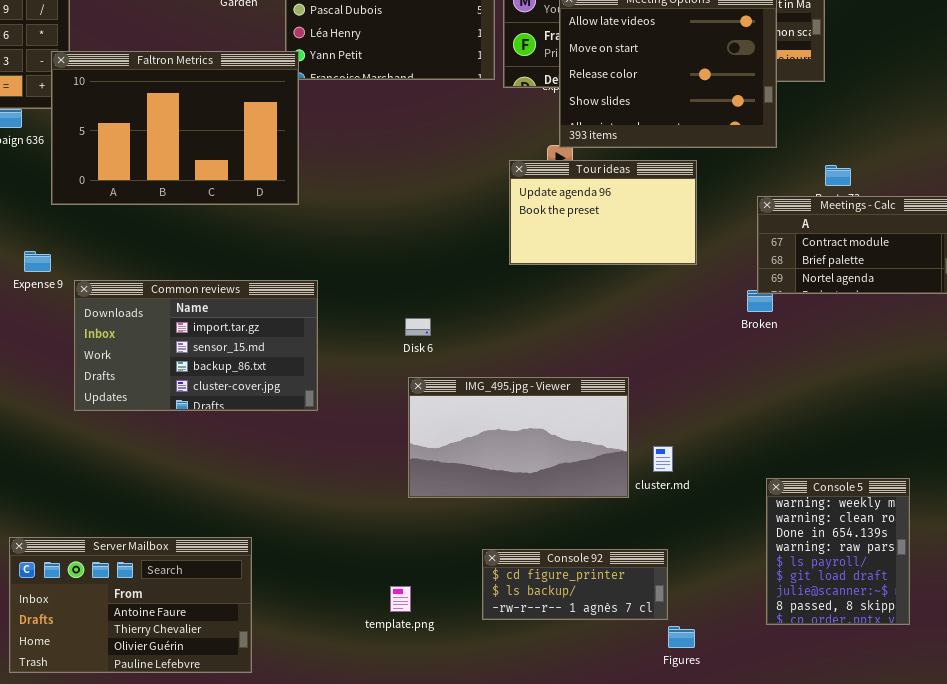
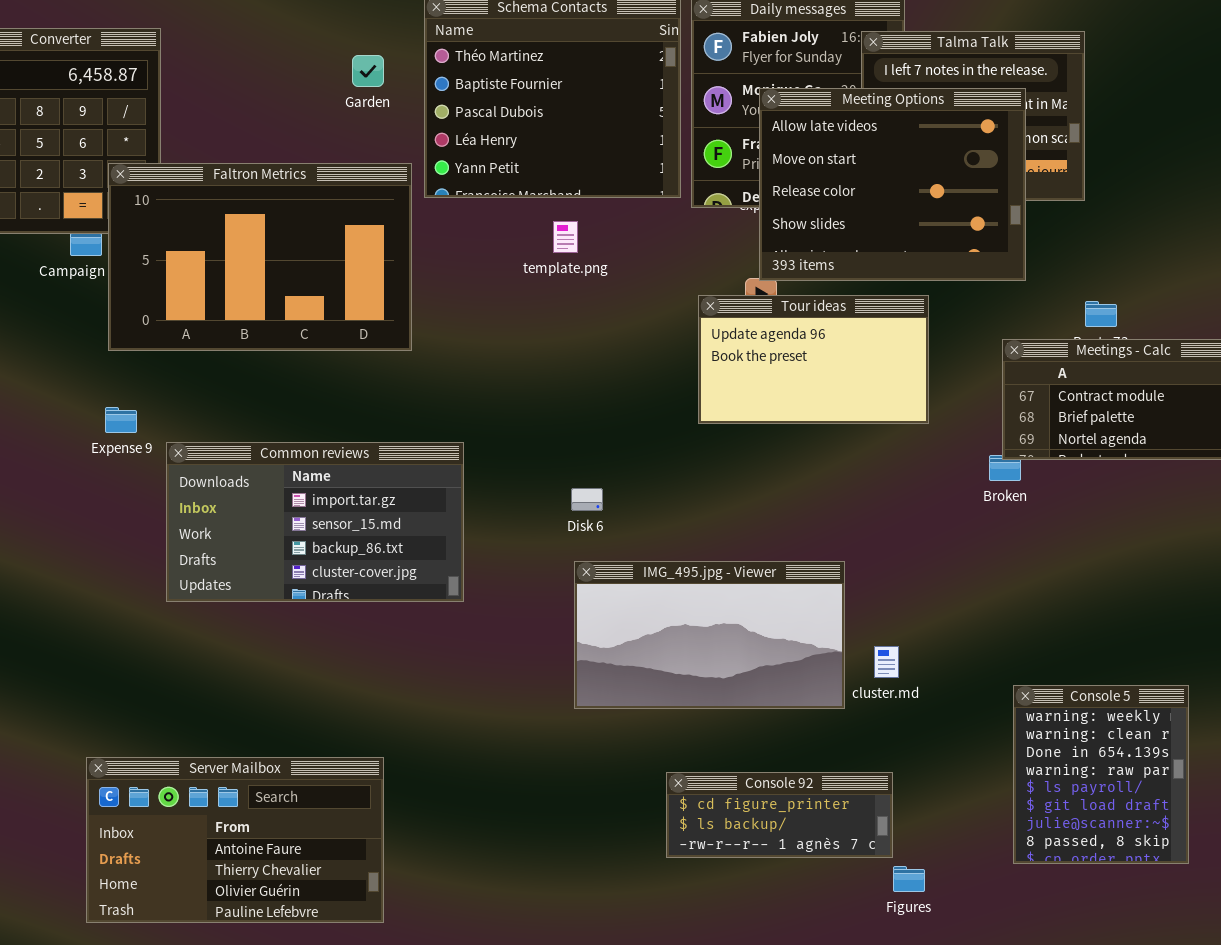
Faltron Metrics: [51,51,299,205] -> [108,163,412,351], moved
template.png: [390,586,411,612] -> [553,221,578,253], moved

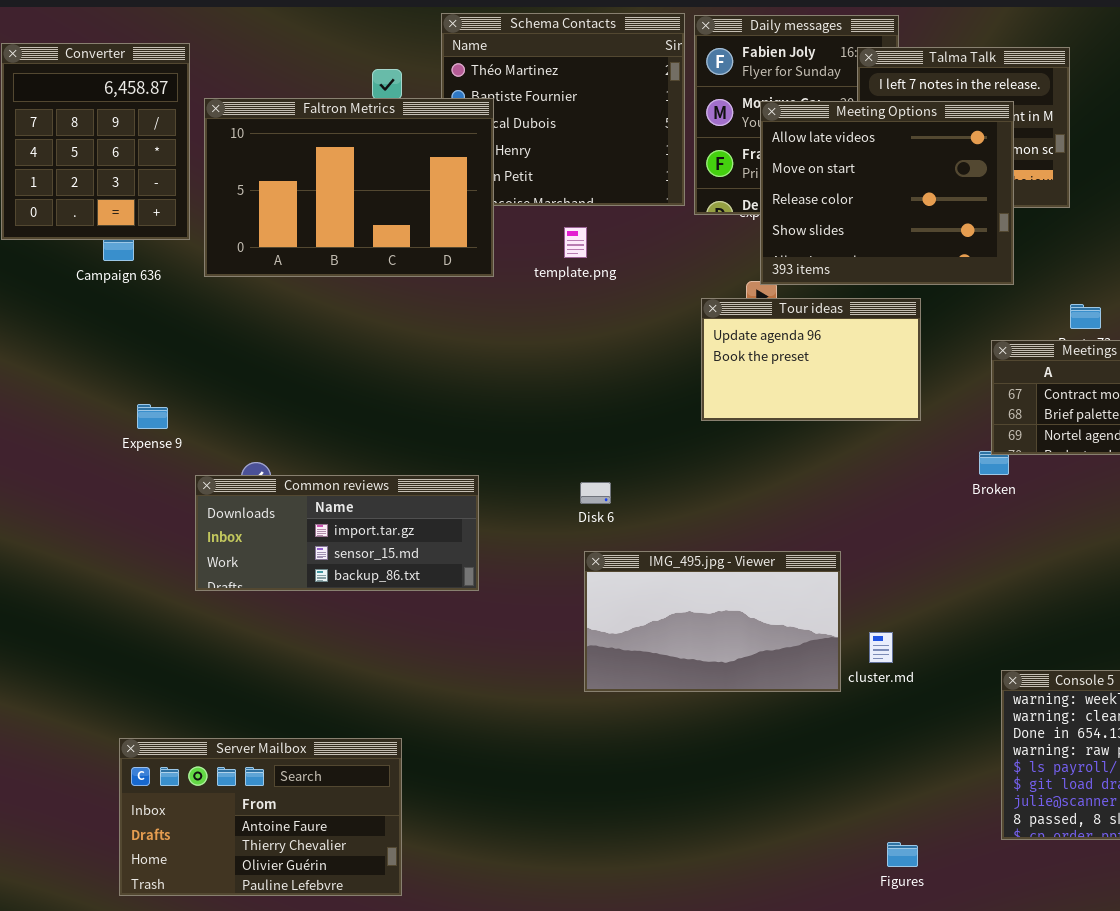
Faltron Metrics: [108,163,412,351] -> [204,98,494,277], moved
Common reviews: [166,442,464,602] -> [195,475,479,591], resized
Console 92: [666,772,893,858] -> none, closed

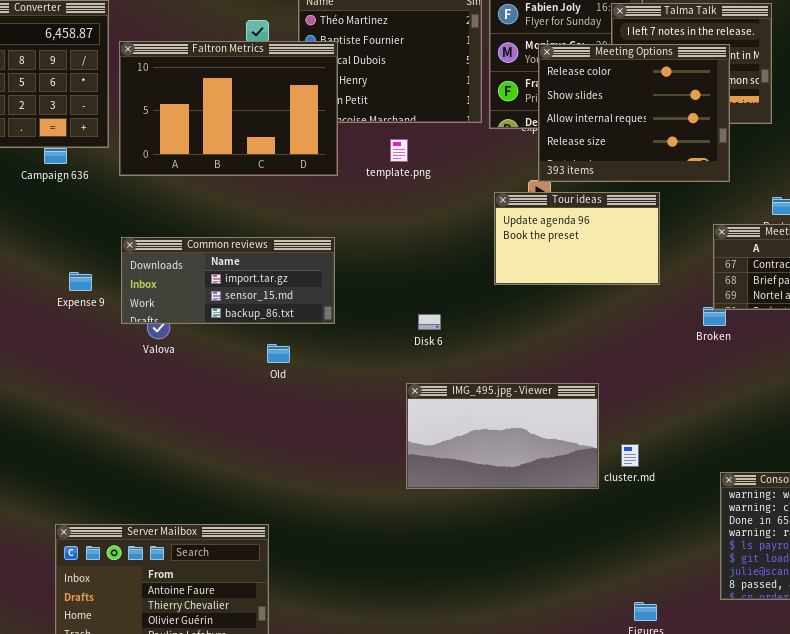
Meeting Options: [760,101,1014,285] -> [538,44,730,182], scrolled down 2 rows
Common reviews: [195,475,479,591] -> [121,237,335,324], moved
Disk 6: [580,482,611,504] -> [418,314,441,330], moved

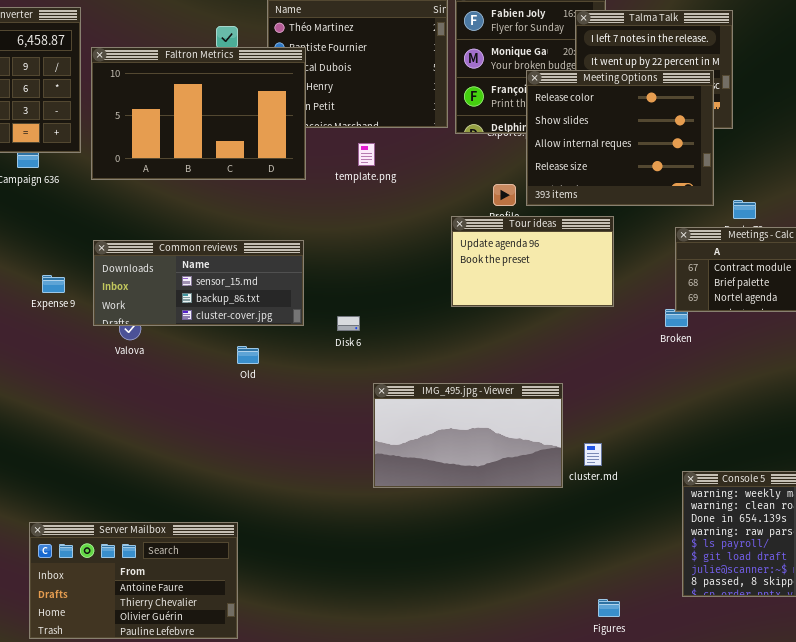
Meeting Options: [538,44,730,182] -> [526,70,714,206], moved
Tour ideas: [494,192,660,285] -> [451,216,614,307], moved
Common reviews: [121,237,335,324] -> [93,240,304,326], scrolled down 1 row
Disk 6: [418,314,441,330] -> [337,316,360,331], moved

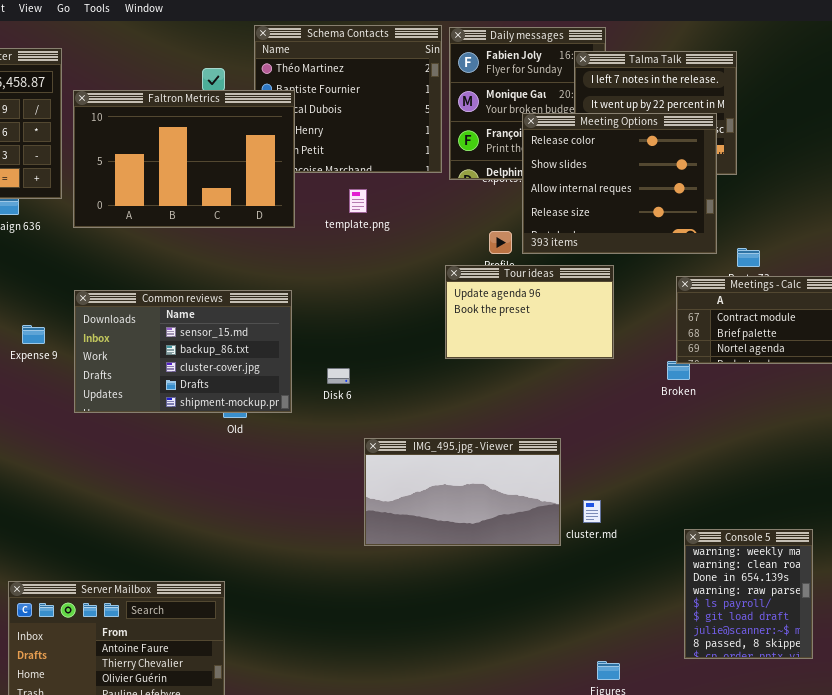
Common reviews: [93,240,304,326] -> [74,290,292,413], resized

